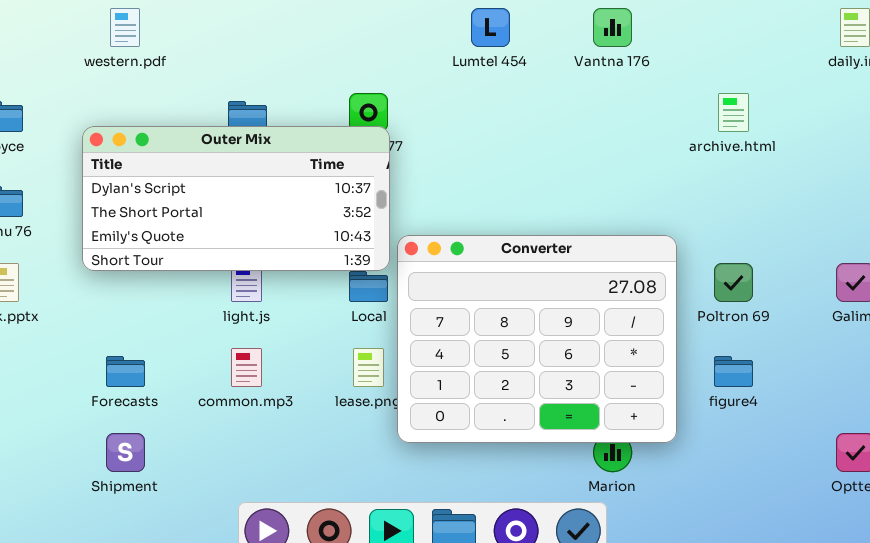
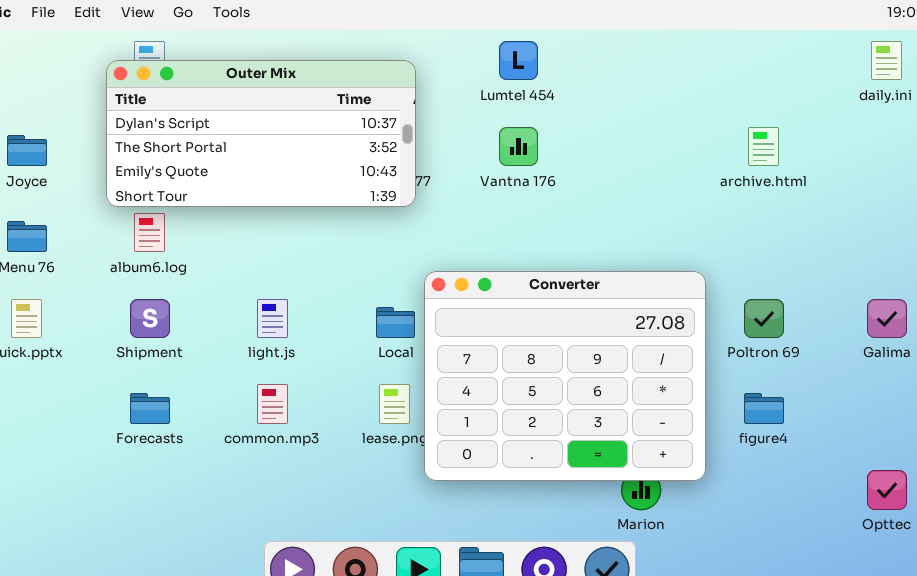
Vantna 176: [593,8,632,47] -> [499,127,538,166], moved
Outer Mix: [82,126,390,271] -> [106,60,416,207], moved
Shipment: [106,433,145,472] -> [130,299,170,338], moved

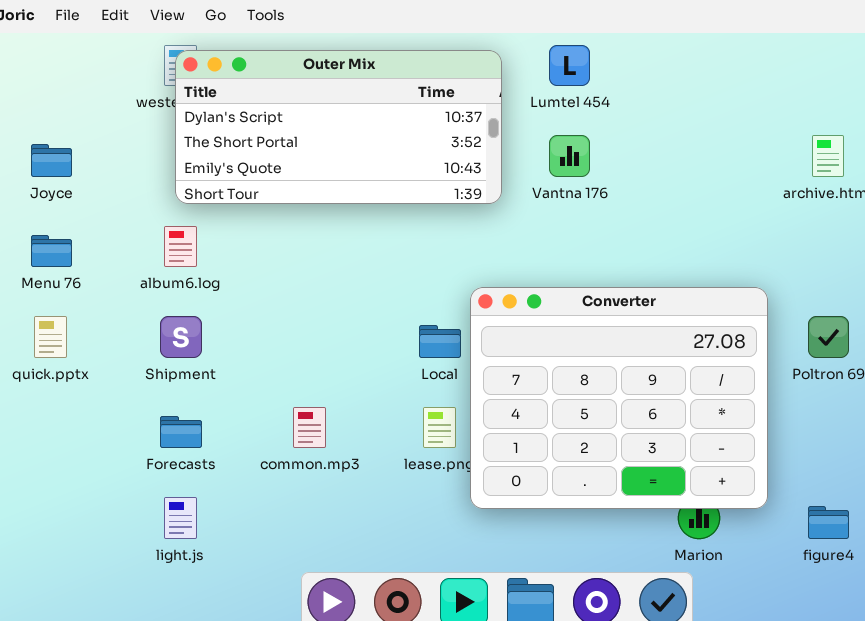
Outer Mix: [106,60,416,207] -> [175,50,502,204], moved
light.js: [257,299,288,338] -> [164,497,197,539], moved
figure4: [744,393,784,424] -> [808,506,849,539], moved

